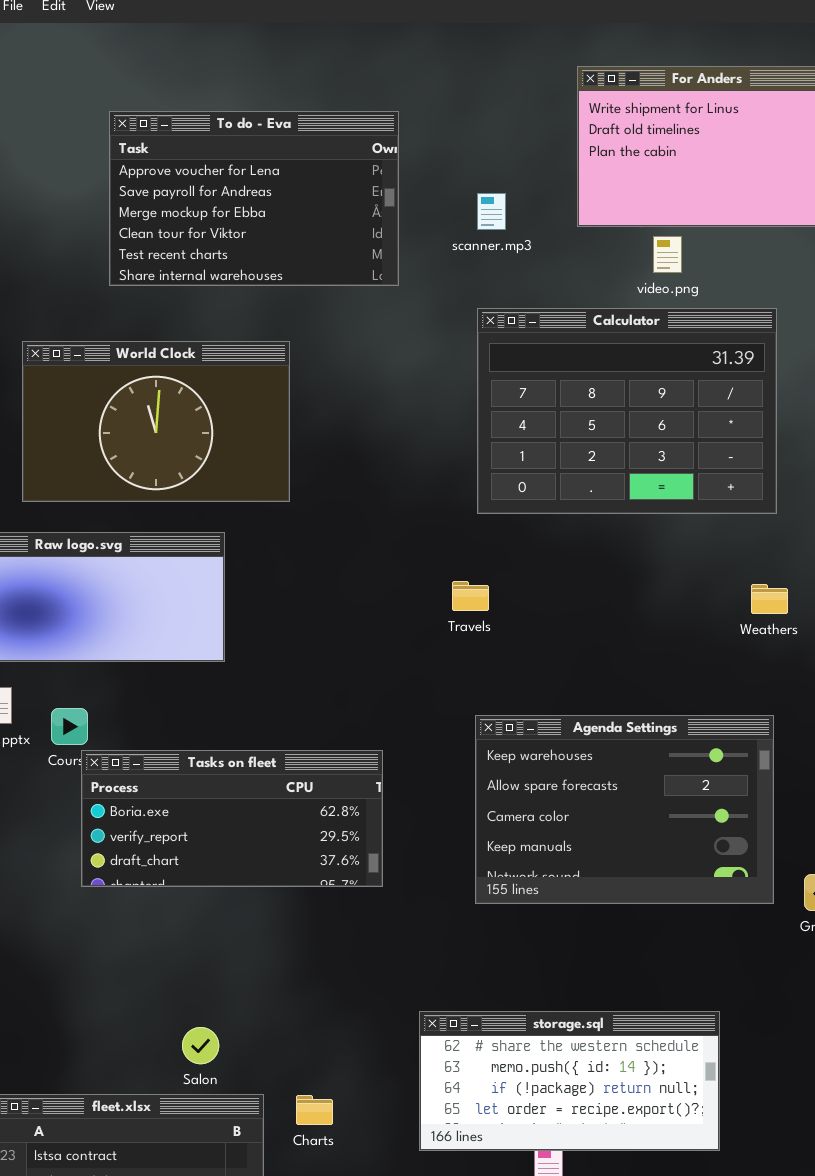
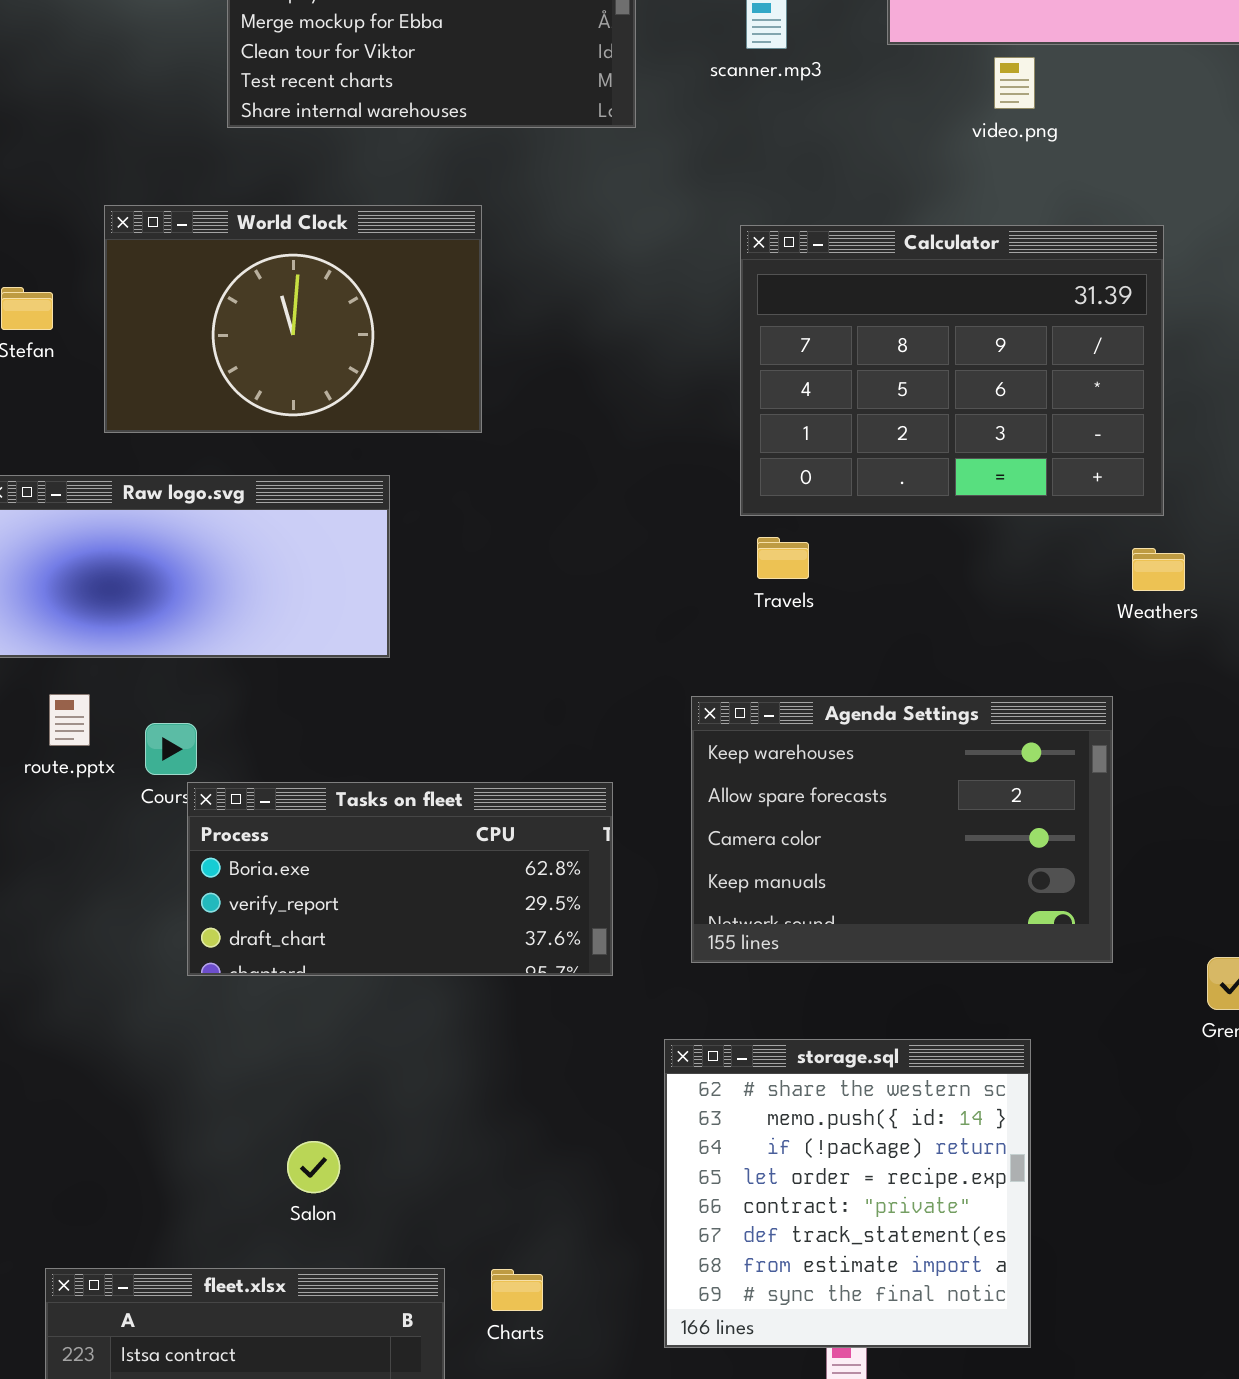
Calculator: [477,308,777,514] -> [740,225,1164,516], moved
Travels: [452,581,489,611] -> [757,537,809,579], moved
Agenda Settings: [475,715,774,904] -> [691,696,1113,963], moved
storage.sql: [419,1011,720,1151] -> [664,1039,1031,1348], resized
Salon: [182,1027,219,1064] -> [287,1141,340,1193], moved

